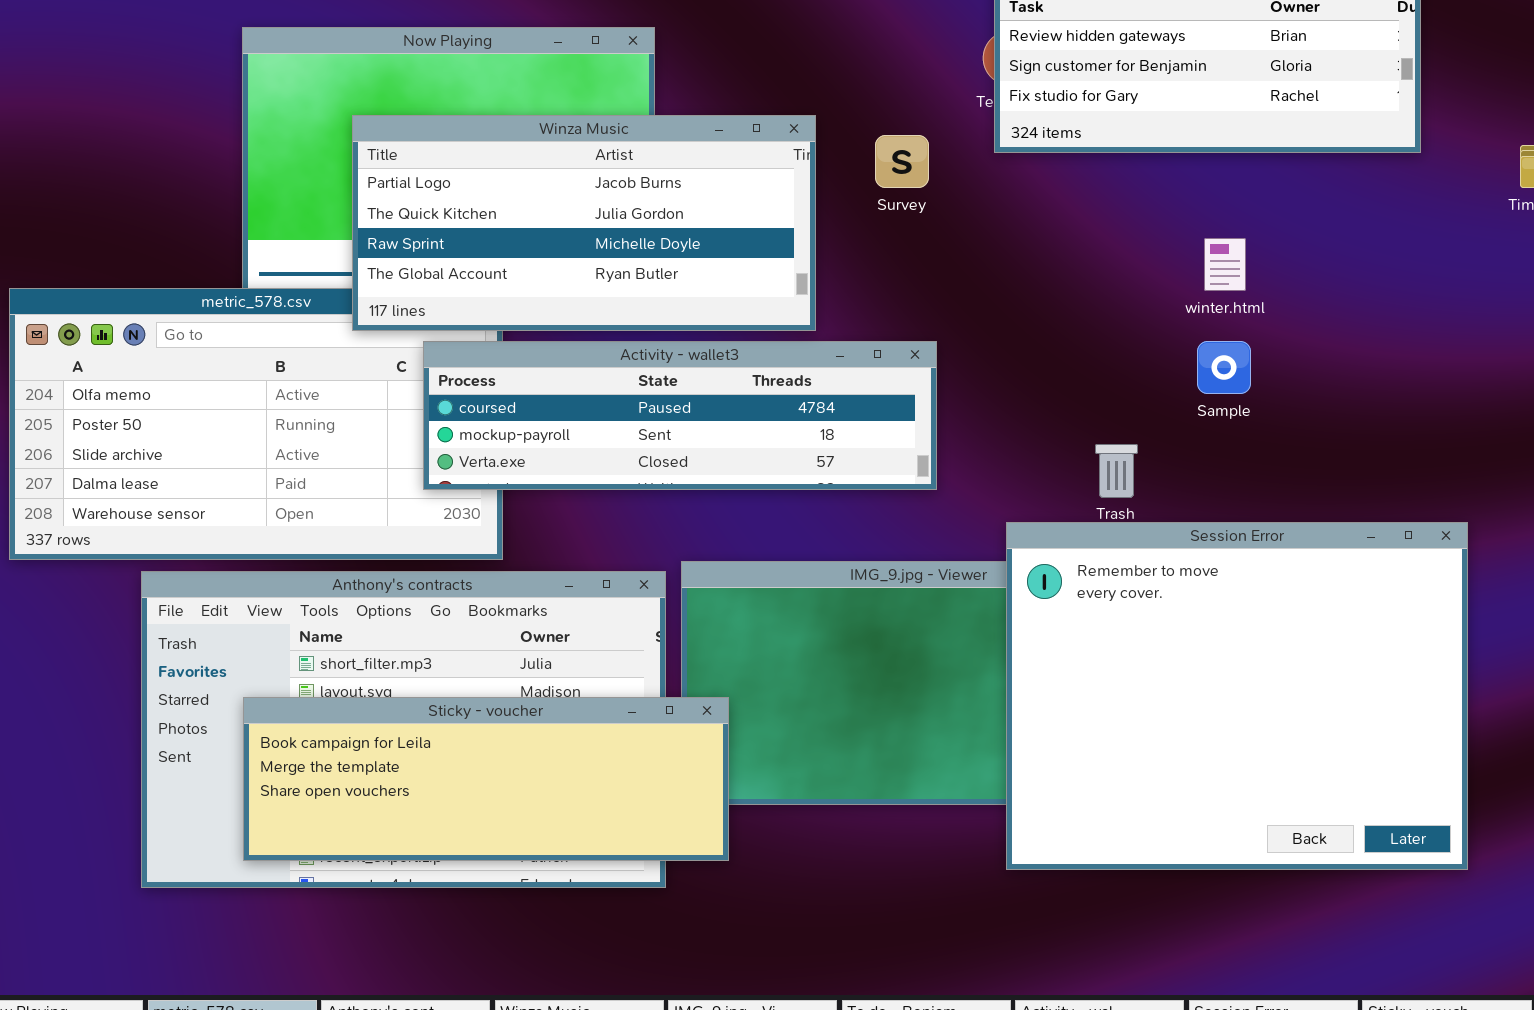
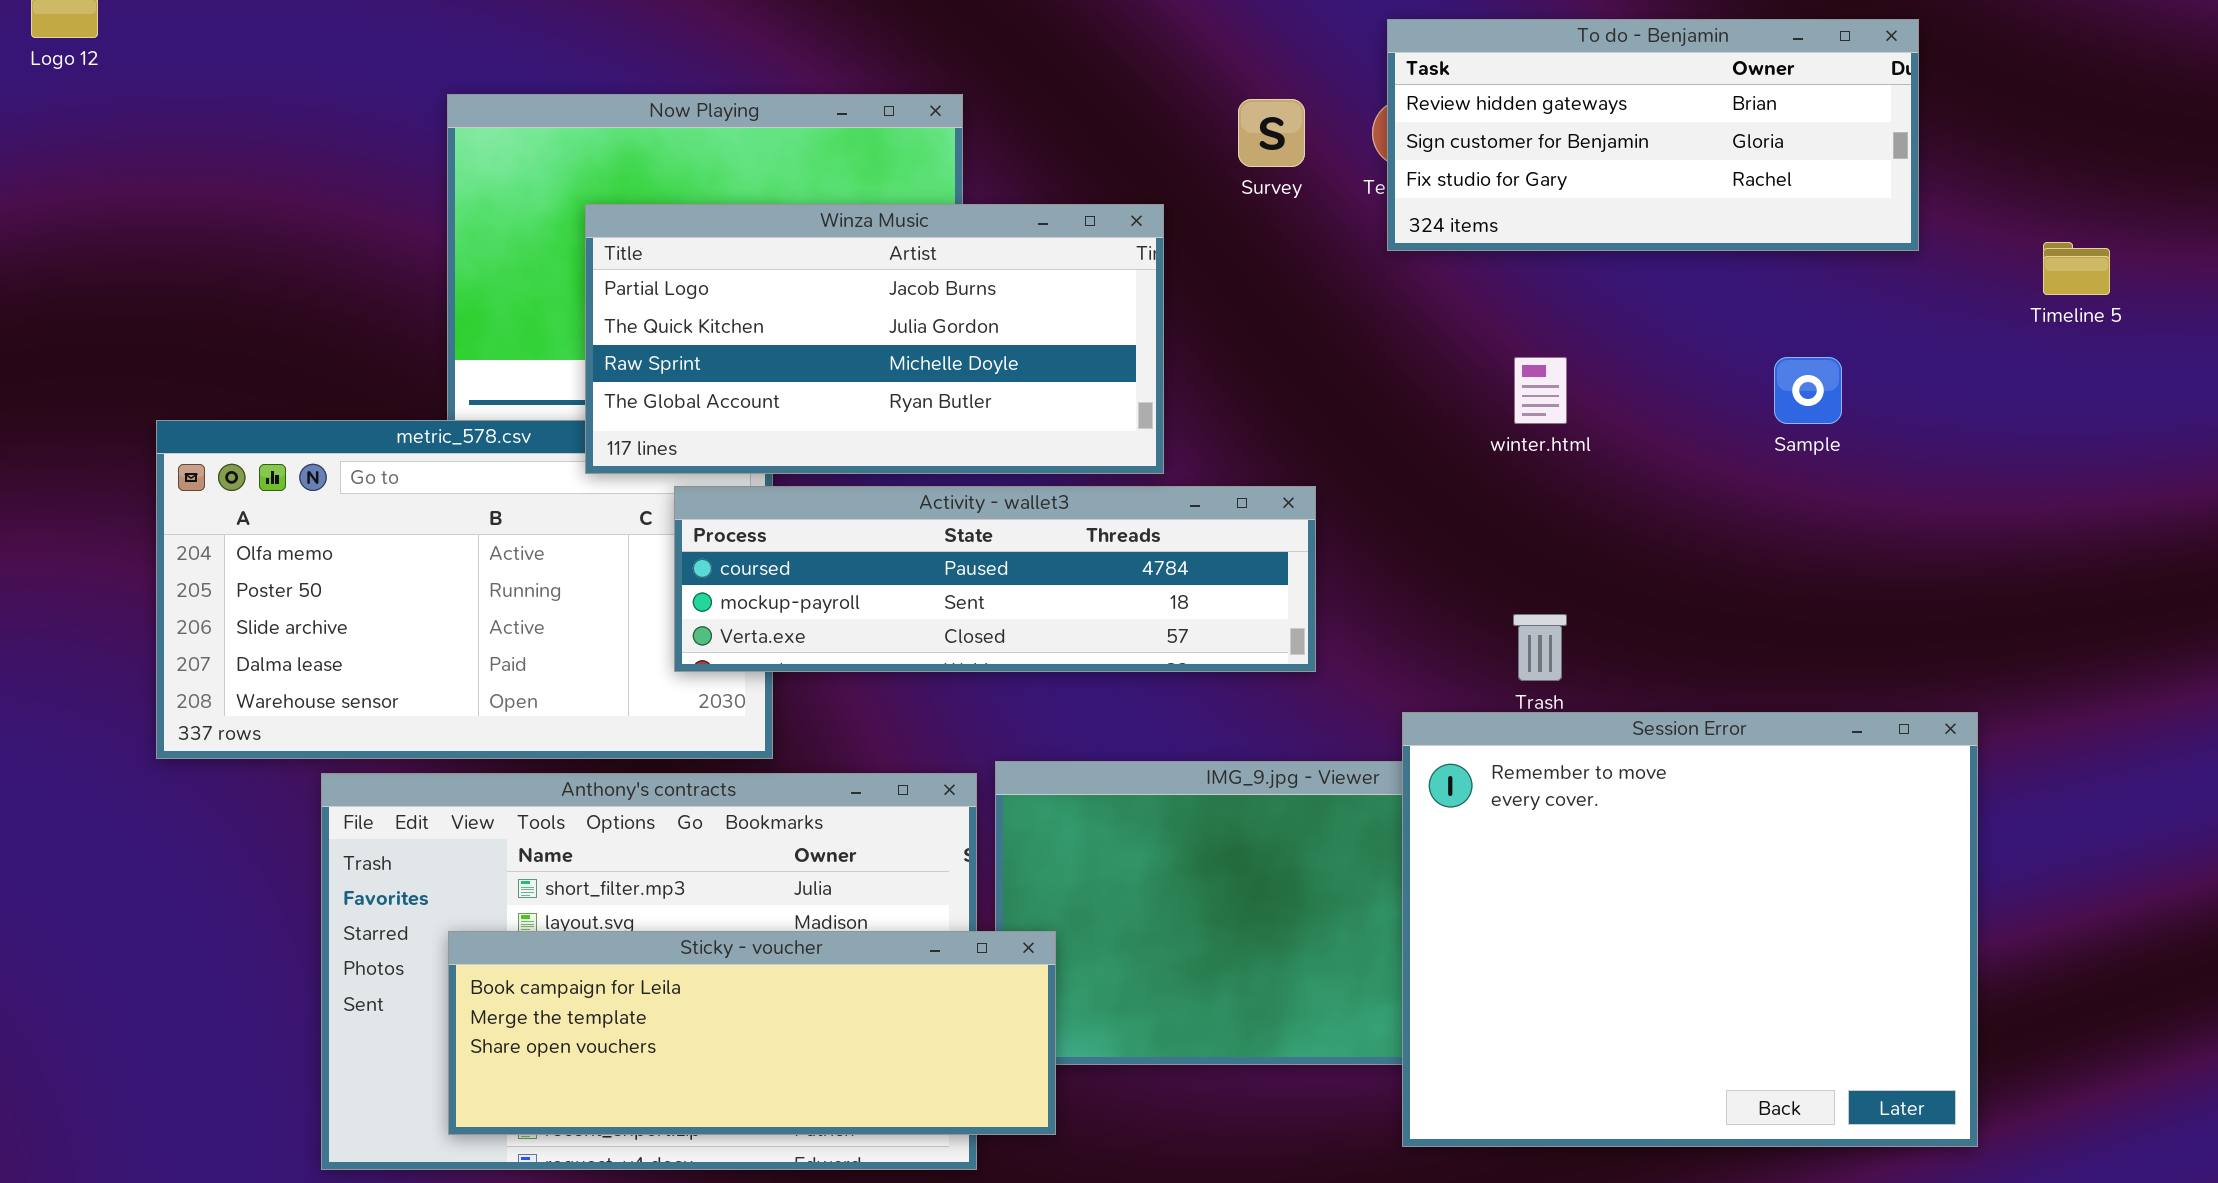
Survey: [875,135,929,188] -> [1238,99,1305,167], moved
winter.html: [1204,238,1246,291] -> [1514,357,1567,424], moved
Sample: [1197,341,1251,394] -> [1774,357,1842,424], moved

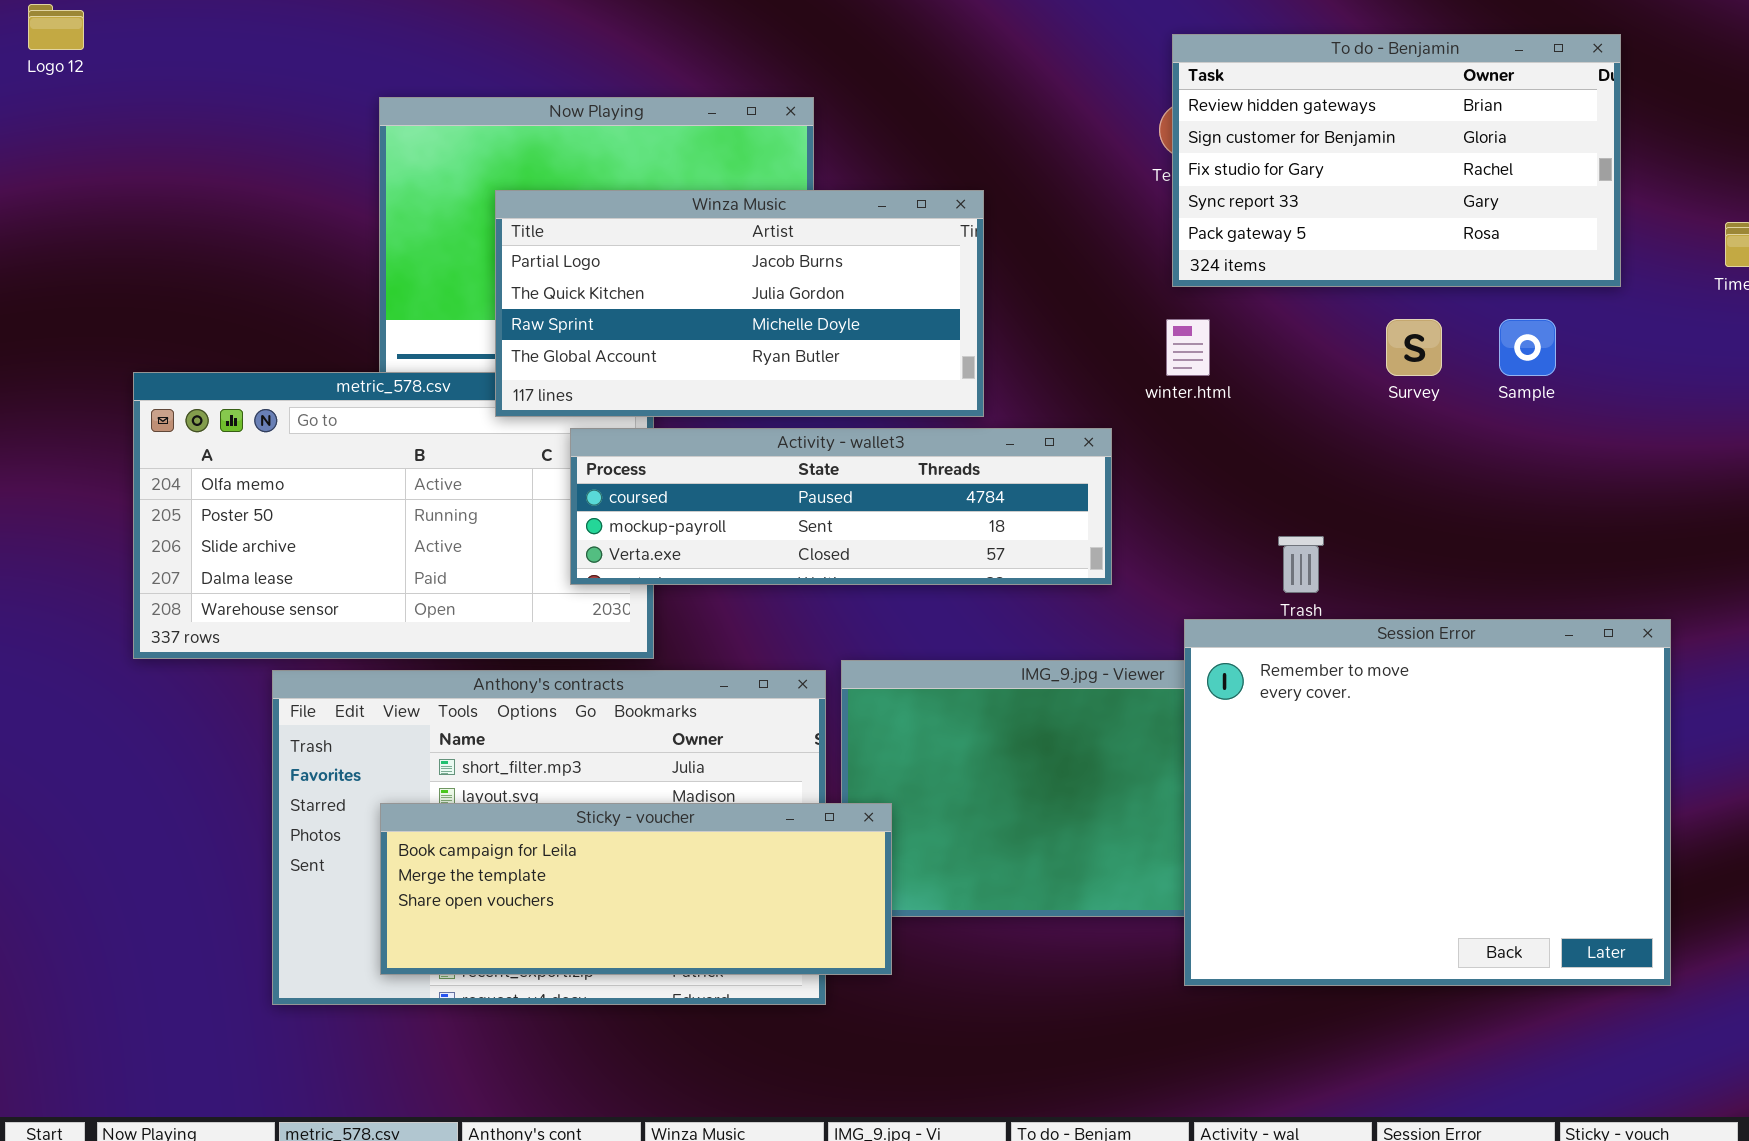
To do - Benjamin: [1387,19,1919,251] -> [1172,34,1621,287], resized
Survey: [1238,99,1305,167] -> [1386,319,1442,376], moved
winter.html: [1514,357,1567,424] -> [1166,319,1210,376], moved

